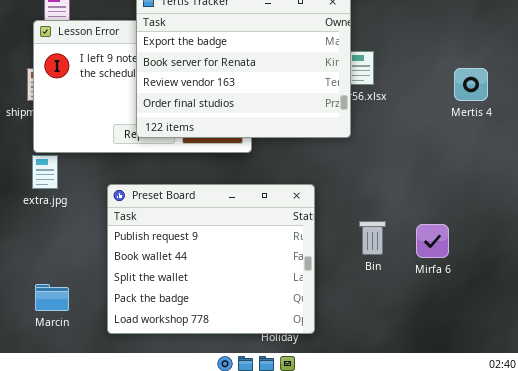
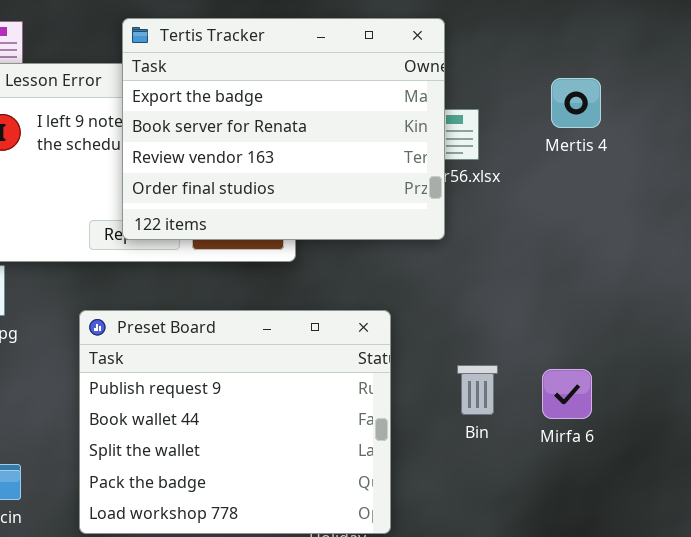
Mertis 4: [454,68,488,101] -> [551,78,601,128], moved

